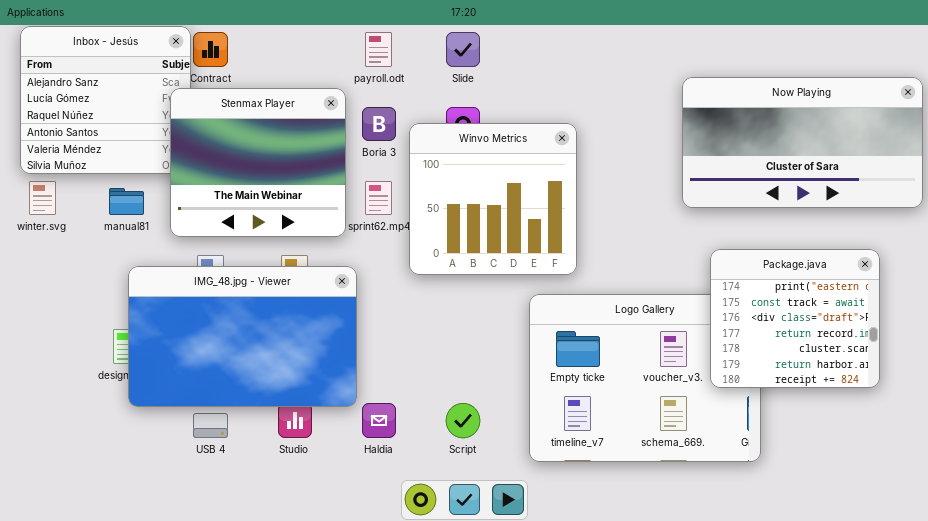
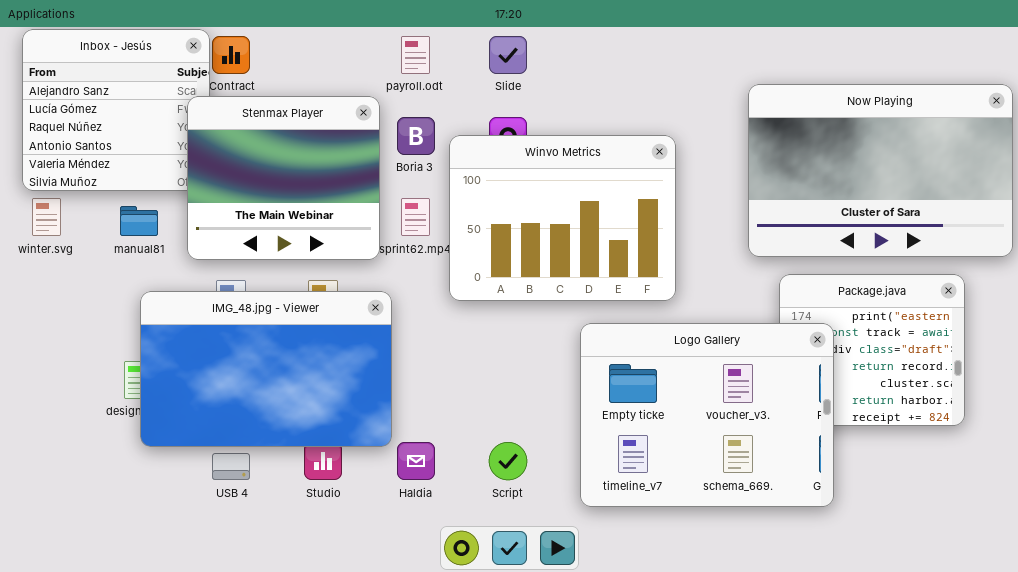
Now Playing: [682,77,923,208] -> [748,84,1013,257], resized
Winvo Metrics: [409,123,577,275] -> [449,135,676,301], resized
Logo Gallery: [529,294,761,462] -> [580,323,834,507], raised

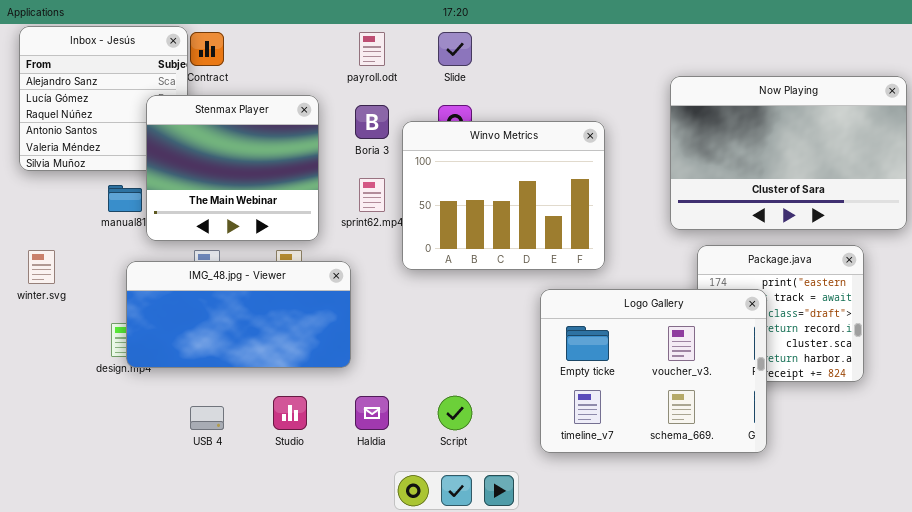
Stenmax Player: [187,96,380,260] -> [146,95,319,241], moved
winter.svg: [32,198,61,236] -> [28,250,55,284], moved
IMG_48.jpg - Viewer: [140,291,392,447] -> [126,261,351,368], resized
Logo Gallery: [580,323,834,507] -> [540,289,767,453], moved

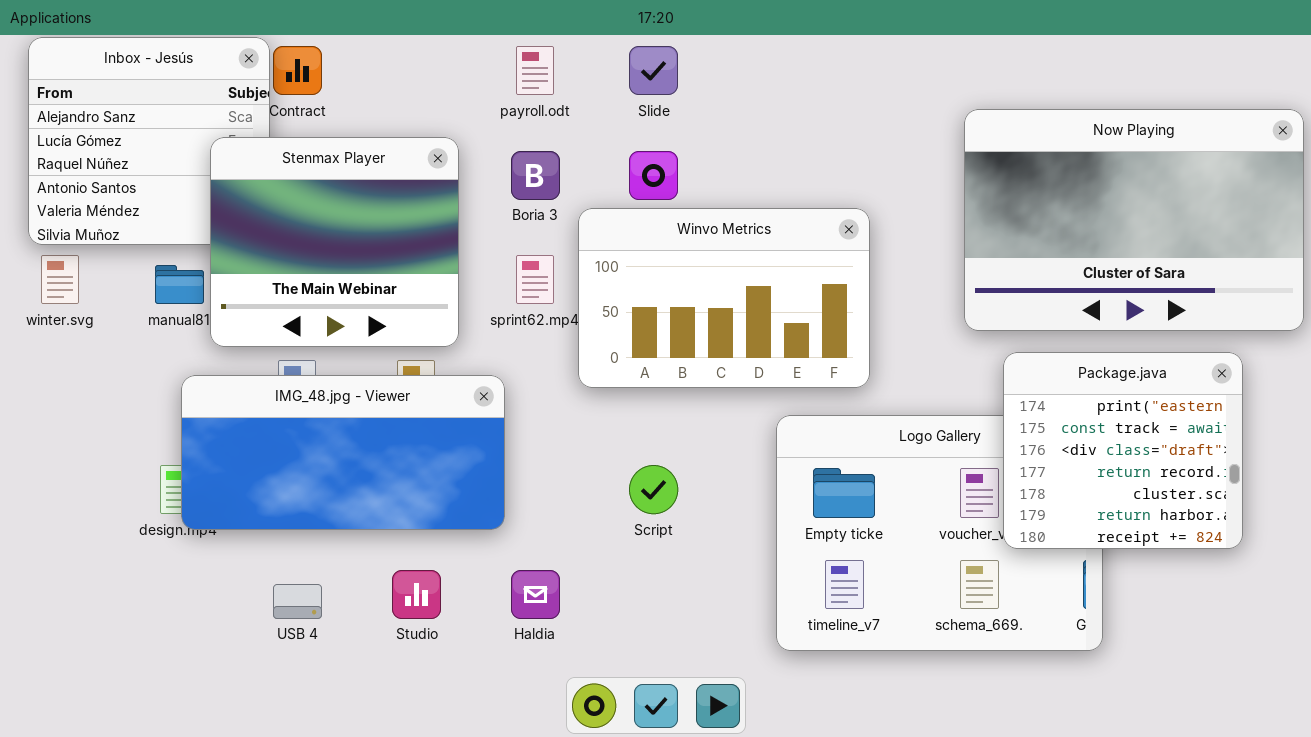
Winvo Metrics: [402,121,605,270] -> [578,208,870,388], resized
Package.java: [697,245,864,382] -> [1003,352,1243,549], raised
winter.svg: [28,250,55,284] -> [41,255,79,304], moved
Script: [438,396,472,430] -> [629,465,678,514], moved

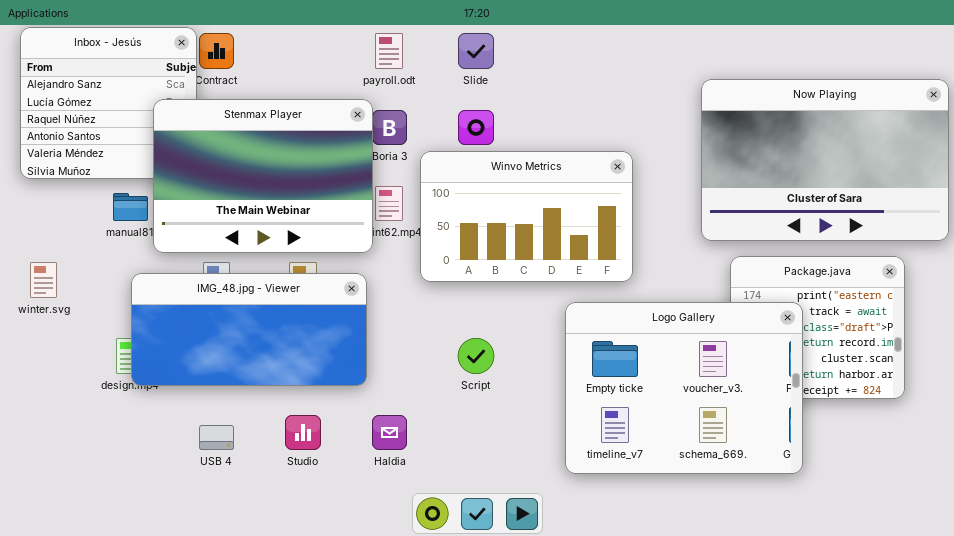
Stenmax Player: [210,137,459,347] -> [153,99,373,253], resized
winter.svg: [41,255,79,304] -> [30,262,57,298], moved
Logo Gallery: [776,415,1103,651] -> [565,302,803,474], raised

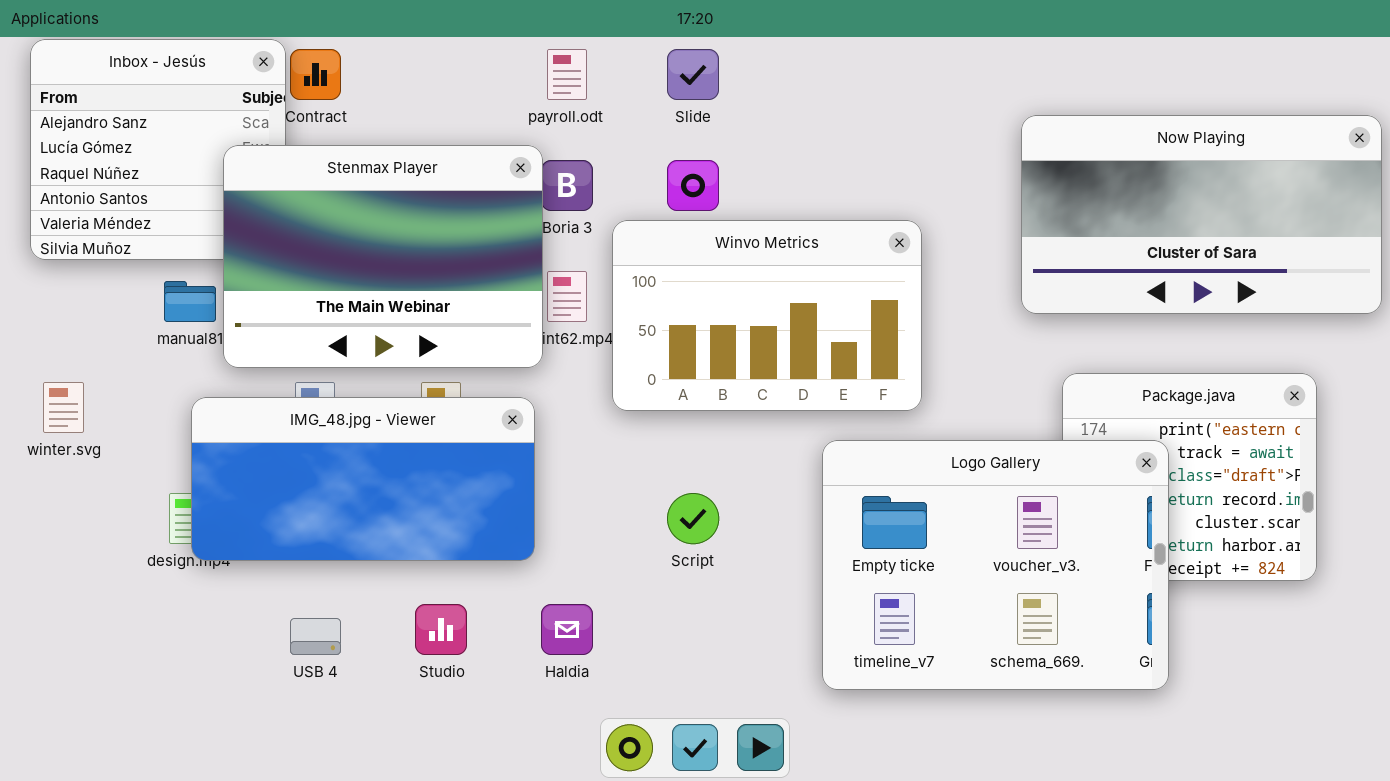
Now Playing: [701,79,949,241] -> [1021,115,1382,314], resized

